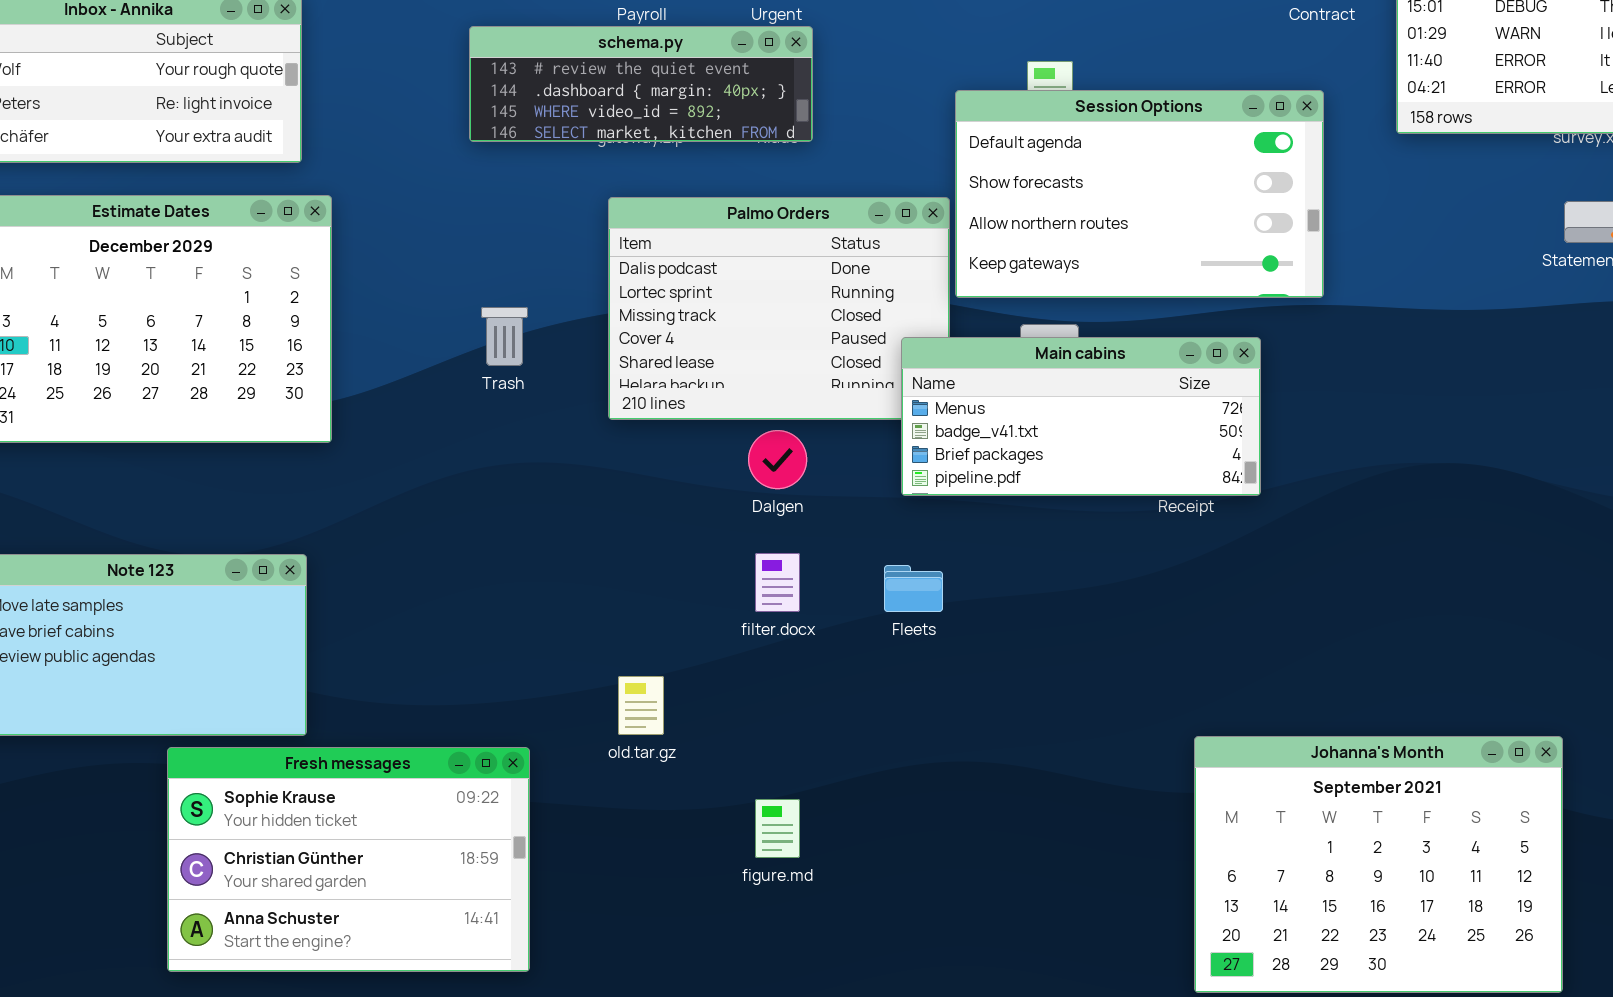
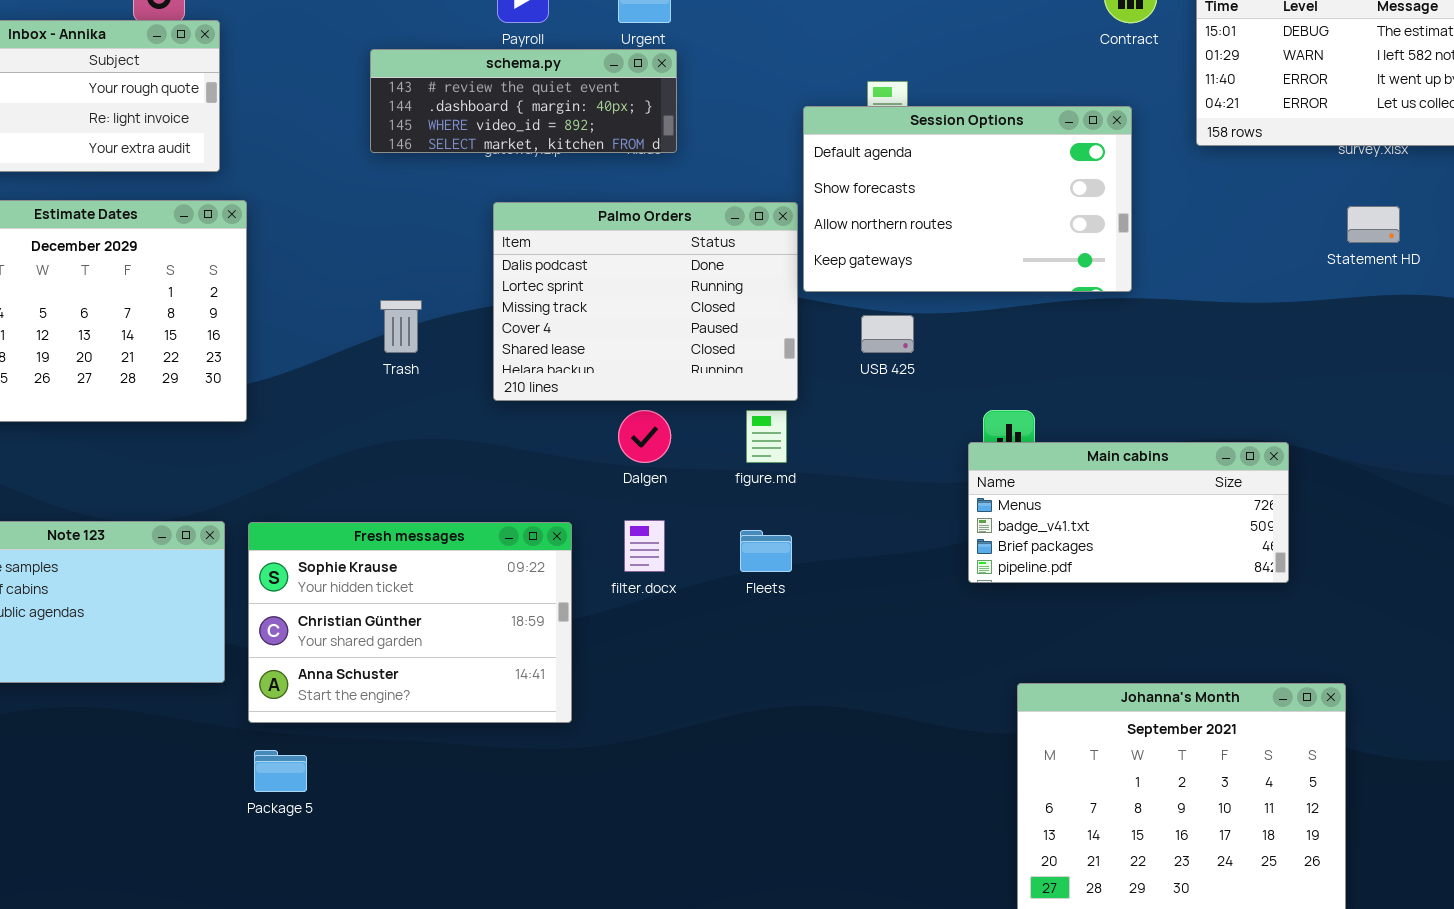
Main cabins: [901,337,1261,496] -> [968,442,1289,583], moved
Fresh messages: [167,747,530,972] -> [248,522,572,723], moved
figure.md: [755,799,800,858] -> [746,410,787,463], moved

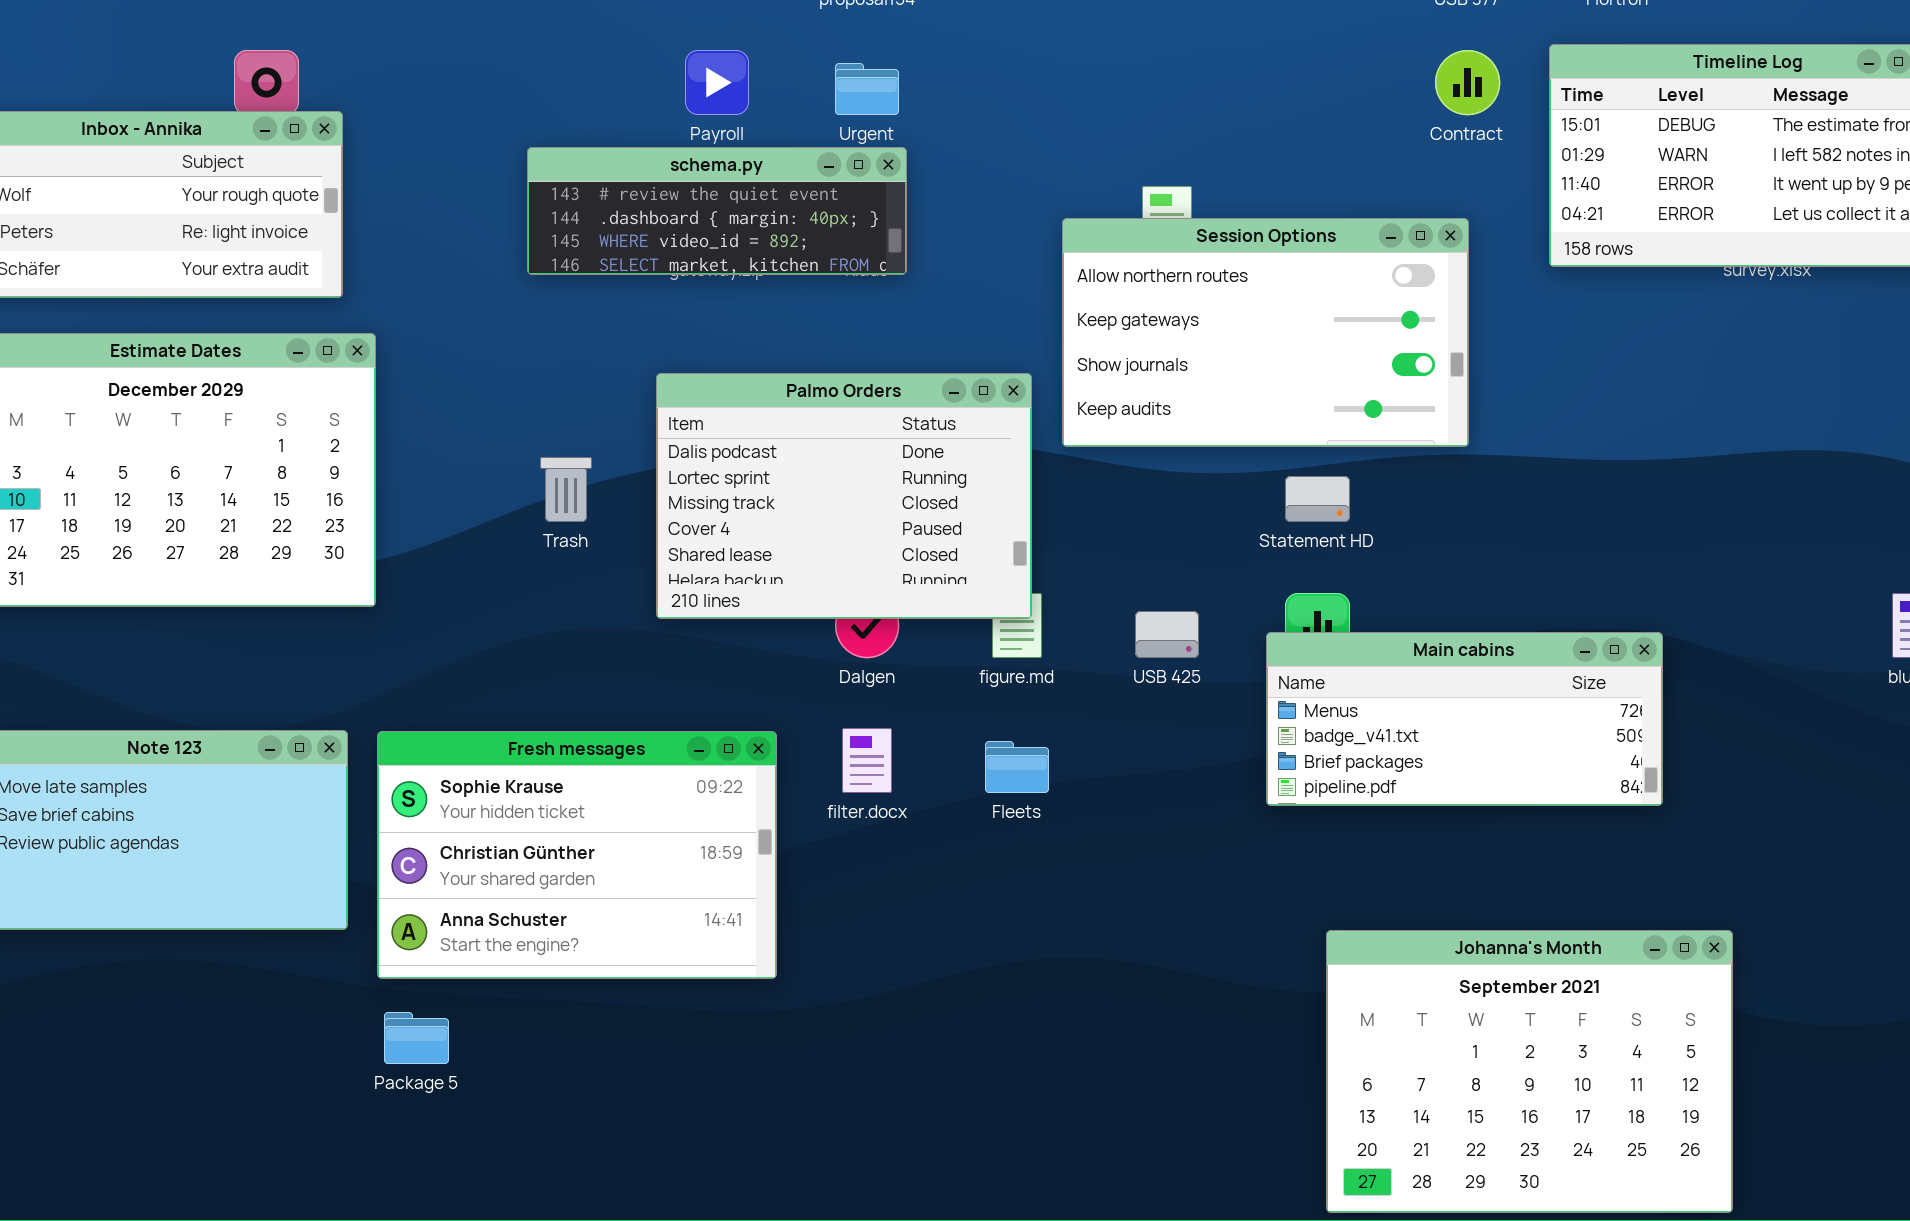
Session Options: [803,106,1132,292] -> [1062,218,1469,447], scrolled down 2 rows
Palmo Orders: [493,202,798,401] -> [656,373,1032,619], moved
Statement HD: [1347,206,1400,243] -> [1285,476,1350,522], moved
USB 425: [861,315,914,353] -> [1135,611,1199,658], moved

